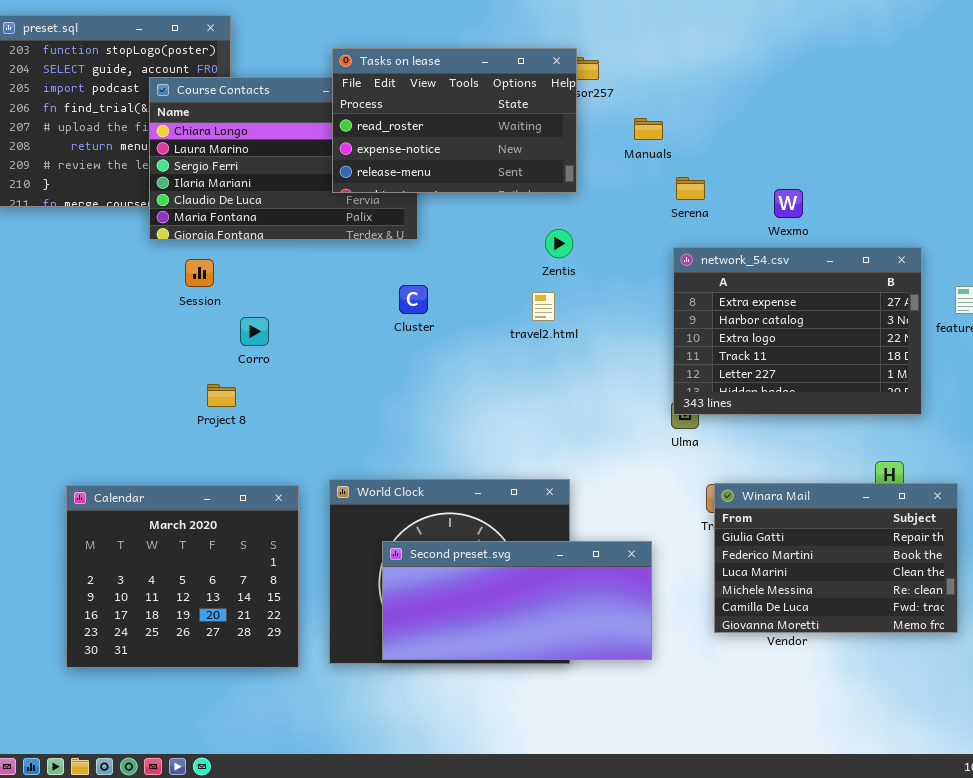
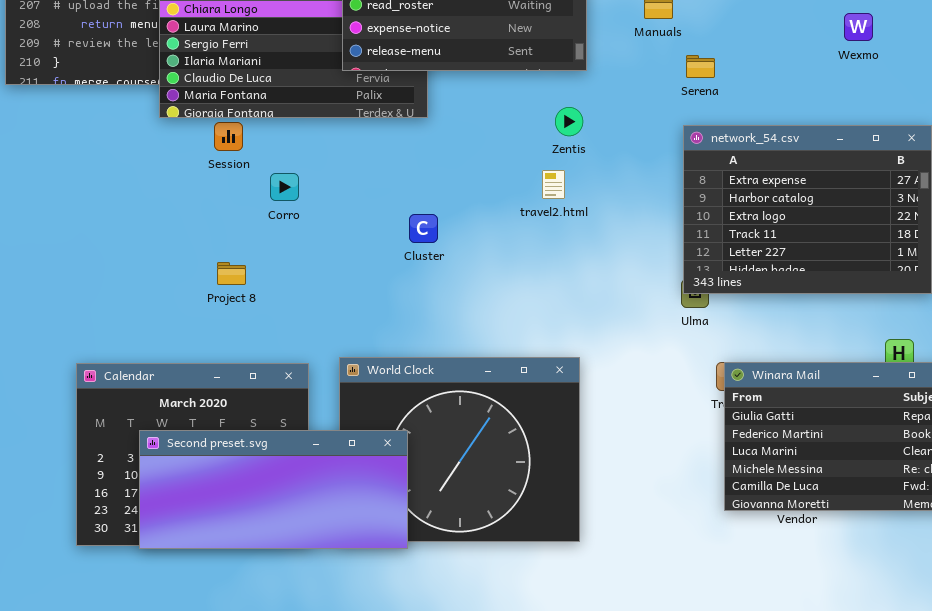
Wexmo: [774,189,803,218] -> [844,13,873,41], moved
Session: [185,259,214,287] -> [214,122,243,151], moved
Cluster: [399,285,428,314] -> [409,214,438,243], moved
Corro: [240,317,269,346] -> [270,173,299,201], moved
Second preset.svg: [382,541,652,660] -> [139,430,408,549], moved

